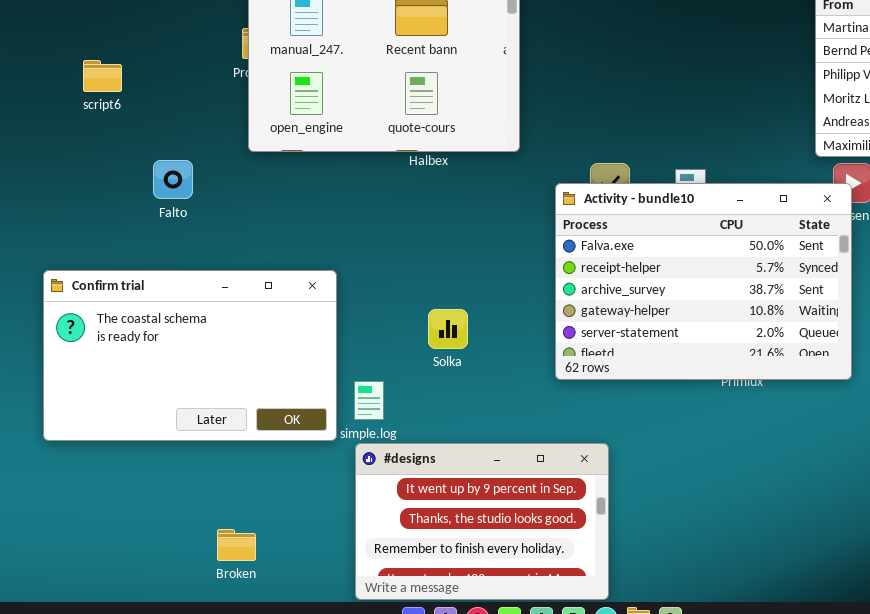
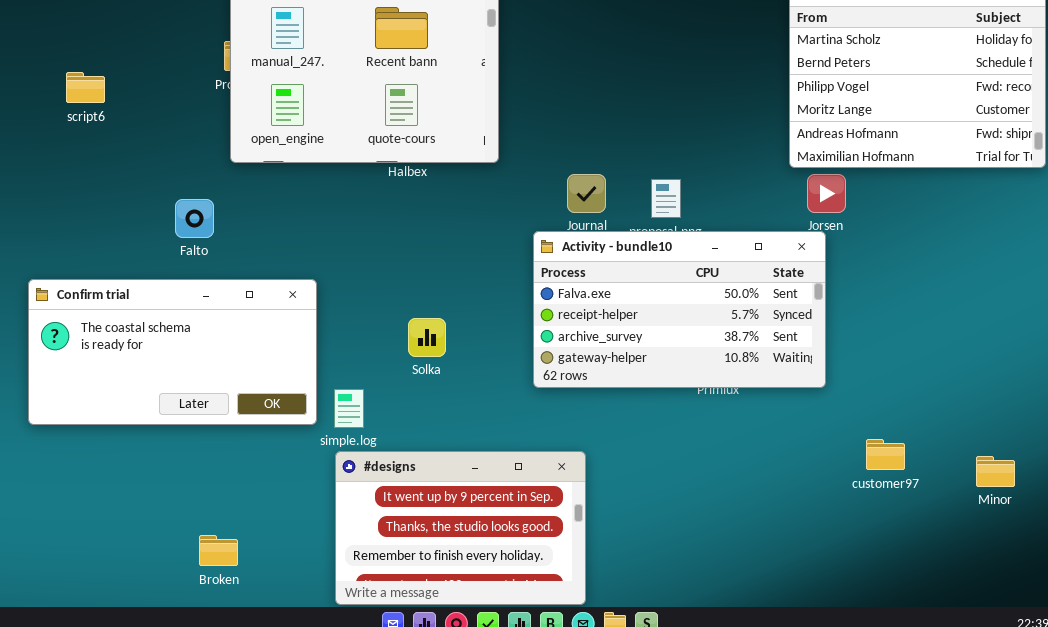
Falto: [153,160,193,199] -> [175,199,214,238], moved
Activity - bundle10: [555,183,852,380] -> [533,231,826,388], resized
Confirm trial: [43,270,337,441] -> [28,279,317,425], resized

